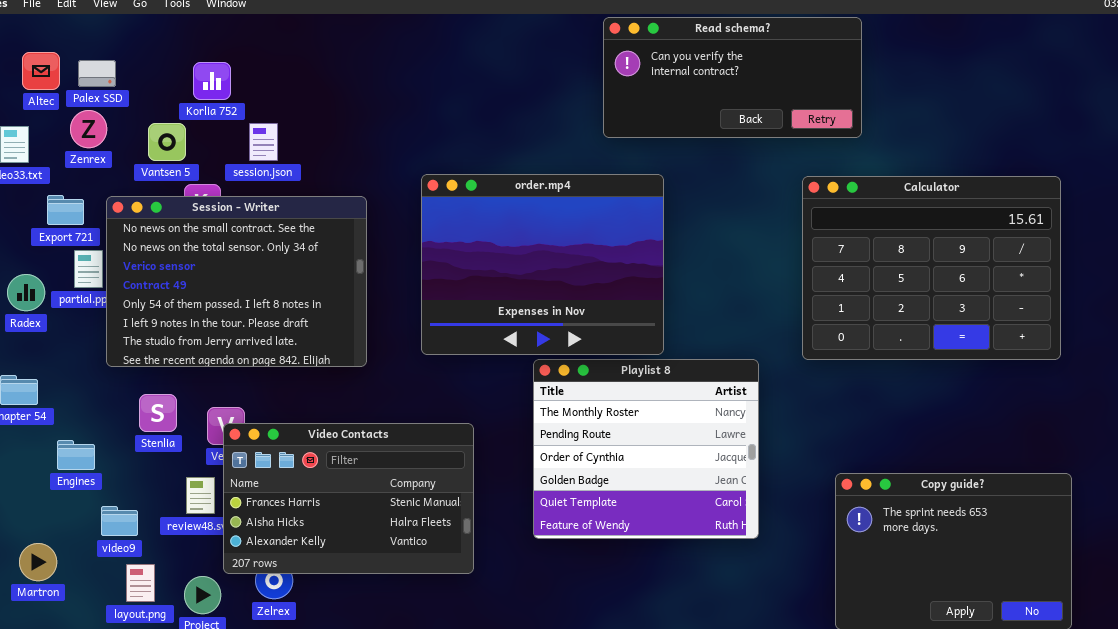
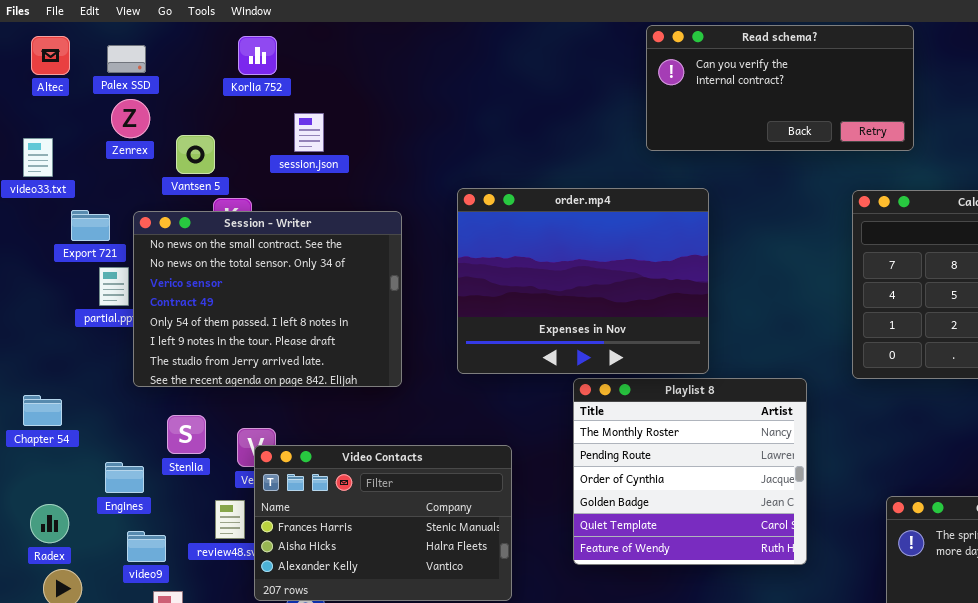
Altec: [22,52,60,90] -> [31,36,70,75], moved
Palex SSD: [78,60,116,87] -> [107,45,146,73], moved
Korlia 752: [193,62,231,100] -> [238,36,277,75], moved
Zenrex: [70,110,107,148] -> [111,99,150,138], moved
session.json: [249,123,278,161] -> [294,113,324,152], moved
Radex: [7,274,45,311] -> [30,504,69,543], moved
Engines: [57,440,95,470] -> [105,462,144,493], moved

